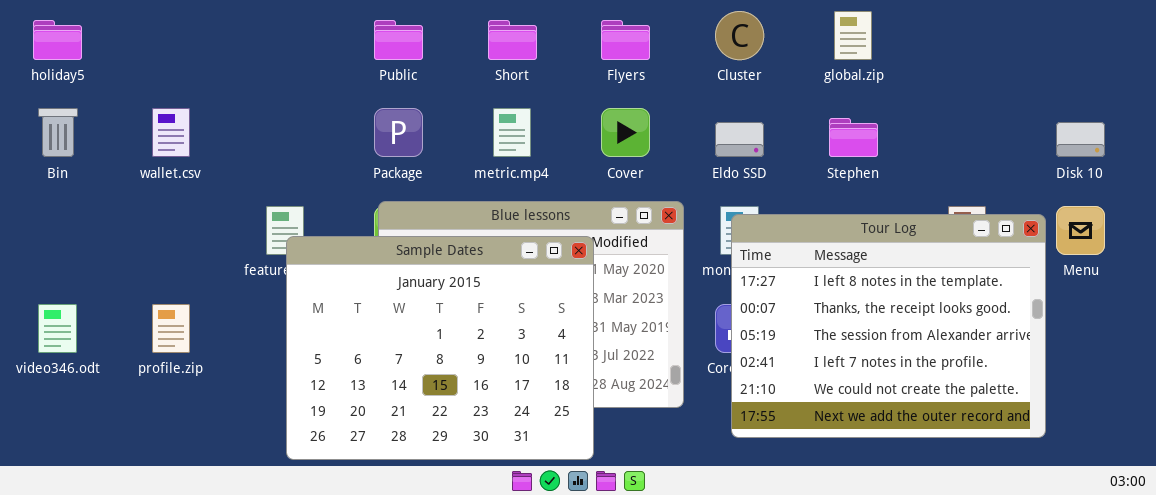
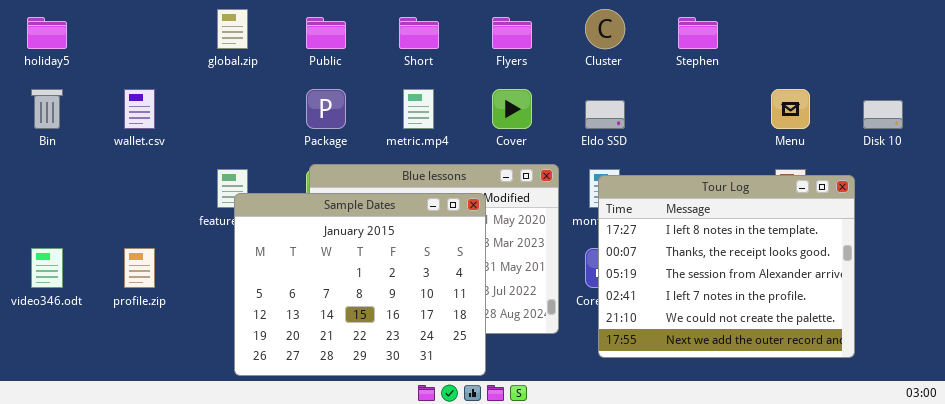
global.zip: [834,11,872,60] -> [217,9,248,49], moved
Stephen: [829,118,878,157] -> [678,17,718,49], moved
Menu: [1056,206,1105,255] -> [771,89,810,129], moved

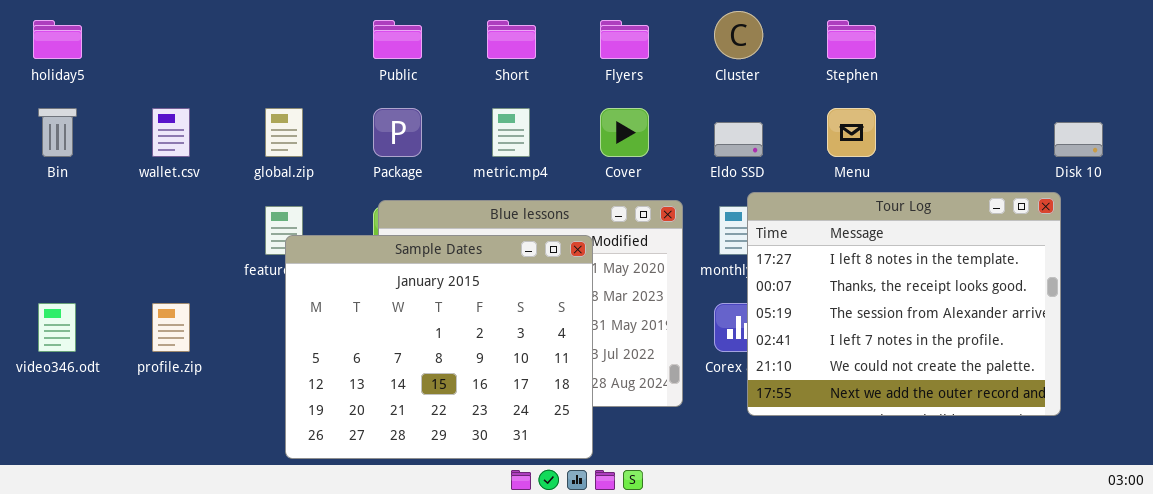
global.zip: [217,9,248,49] -> [265,108,303,157], moved
Menu: [771,89,810,129] -> [827,108,876,157], moved
Tour Log: [598,175,855,358] -> [747,192,1061,416], moved

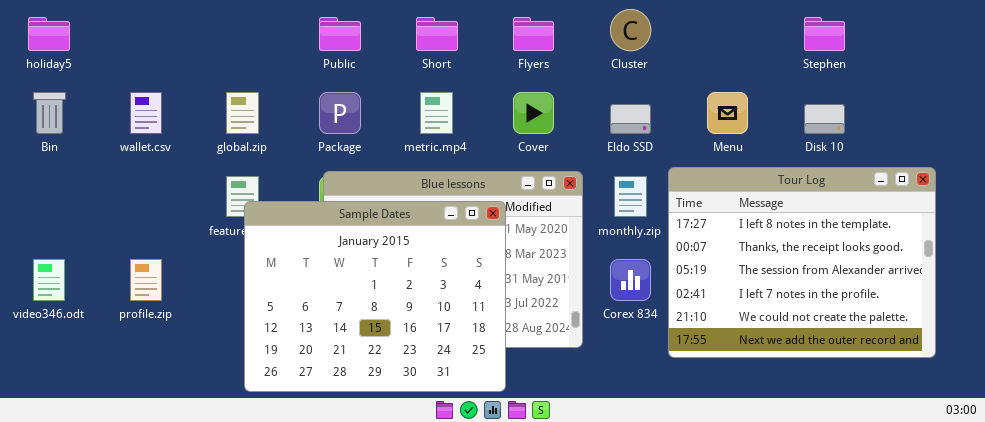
Stephen: [827,20,876,59] -> [804,17,845,51], moved
Disk 10: [1054,122,1103,157] -> [804,104,845,134], moved
Tour Log: [747,192,1061,416] -> [668,167,936,358], moved

